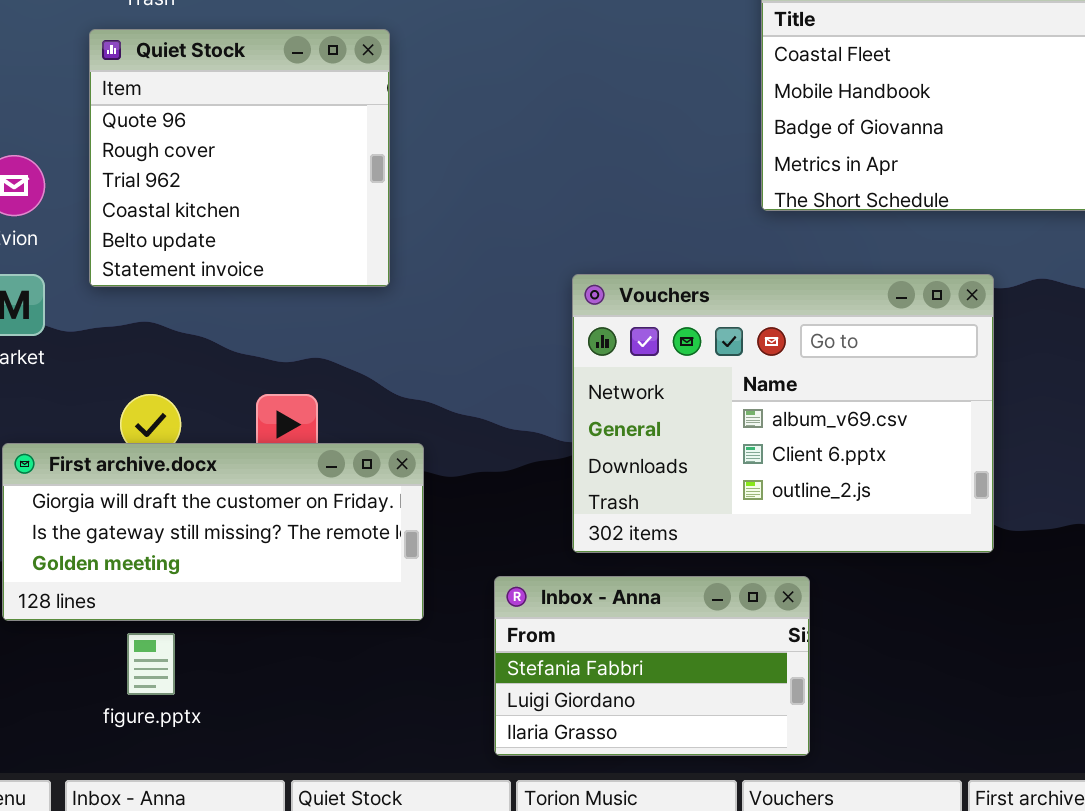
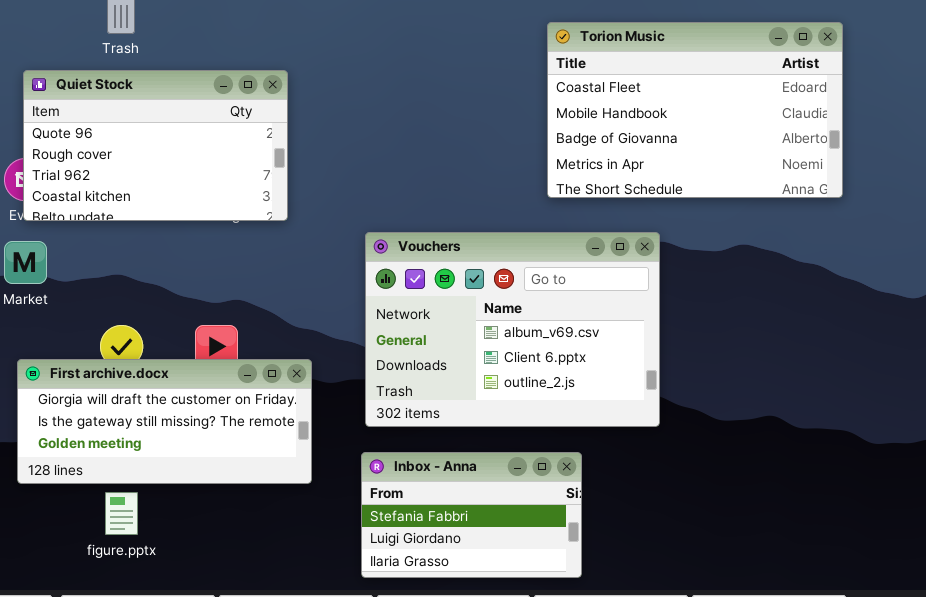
Quiet Stock: [89,29,390,287] -> [23,70,288,221], resized
Vouchers: [572,274,994,553] -> [365,232,660,427], moved

